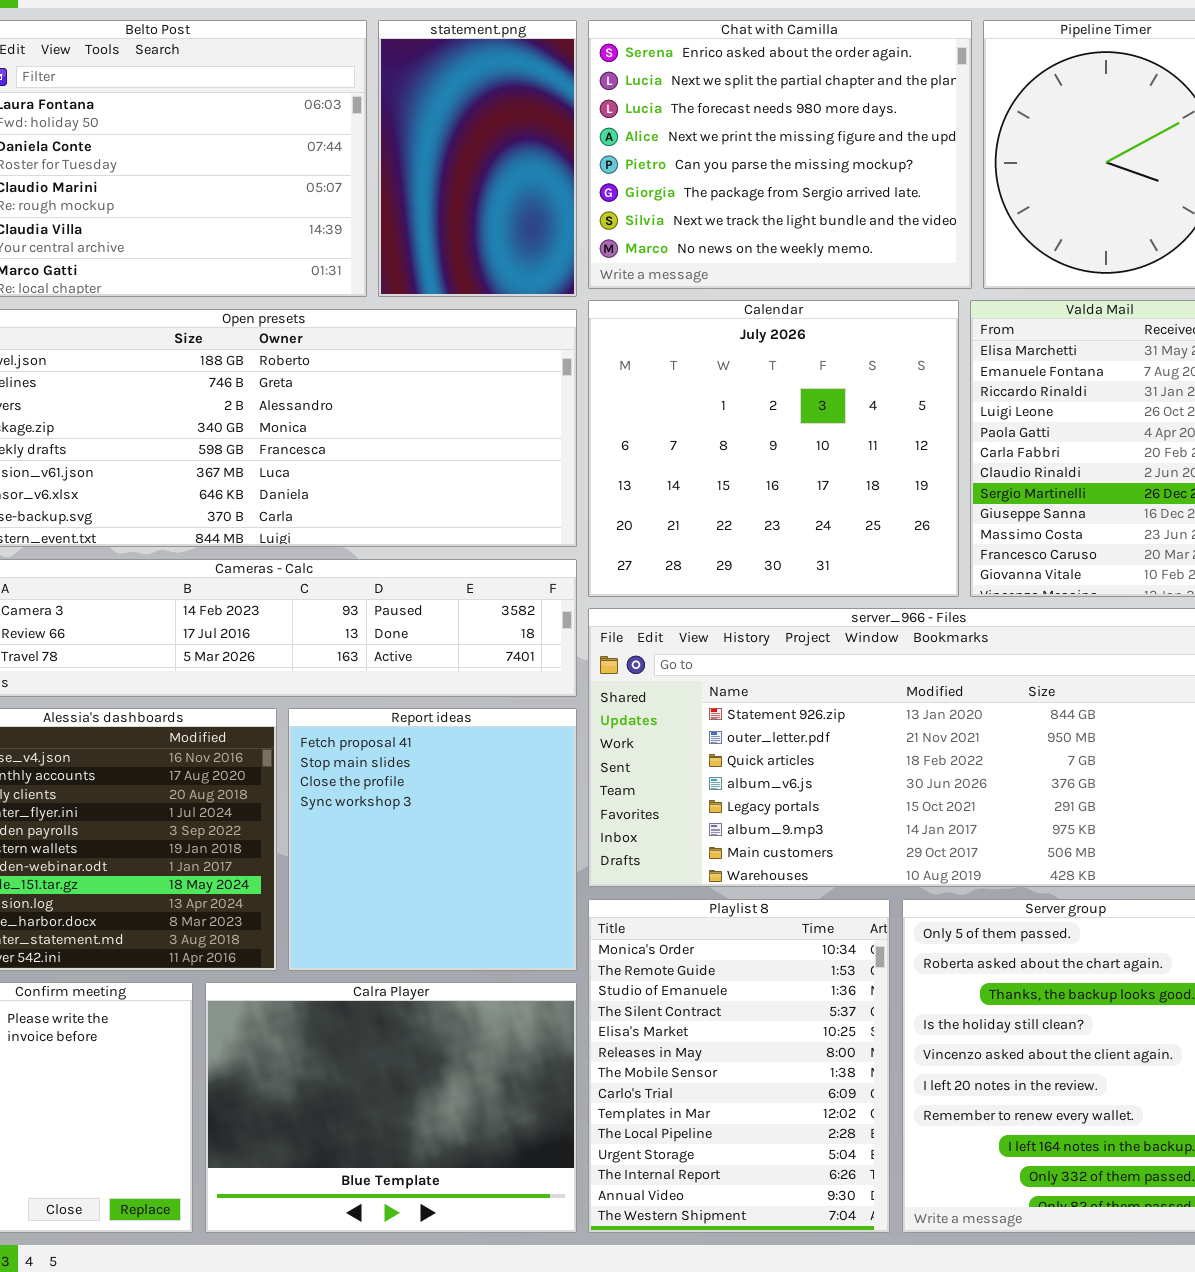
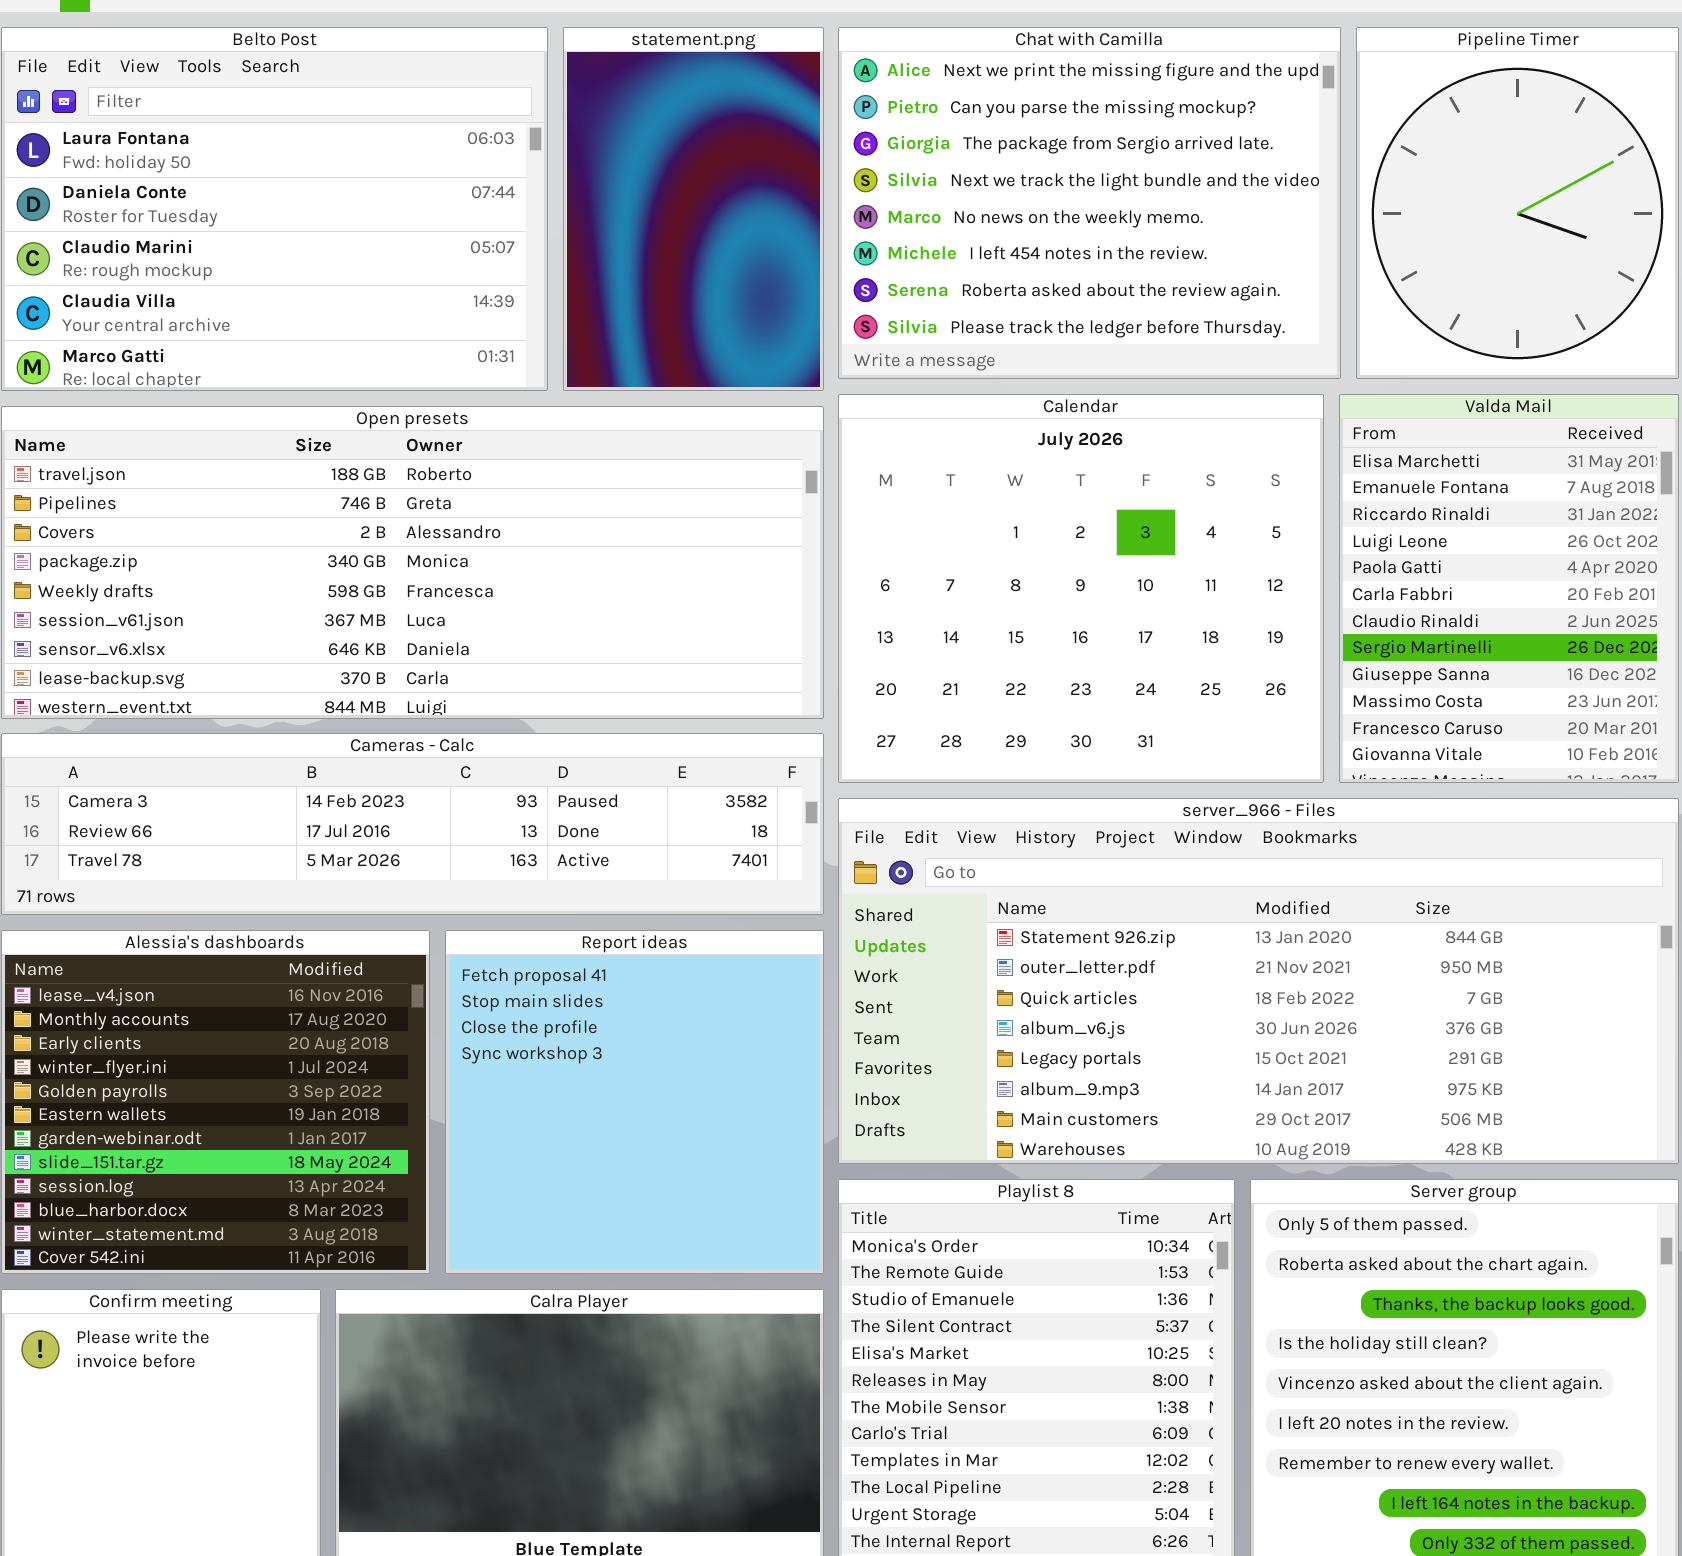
Chat with Camilla: [588,20,972,289] -> [838,27,1341,379], scrolled down 3 rows

